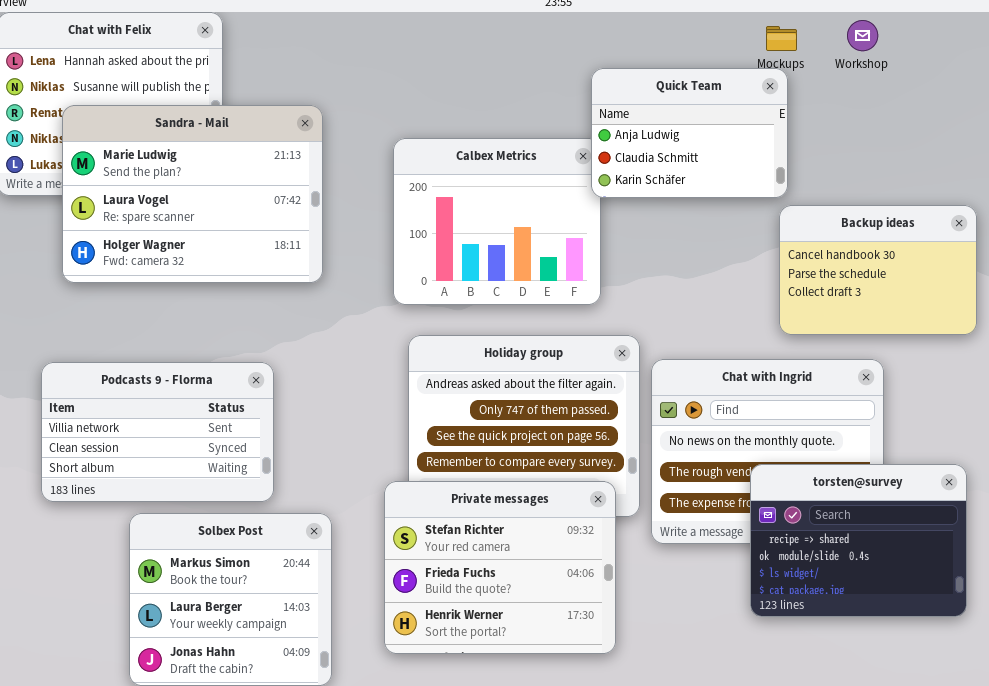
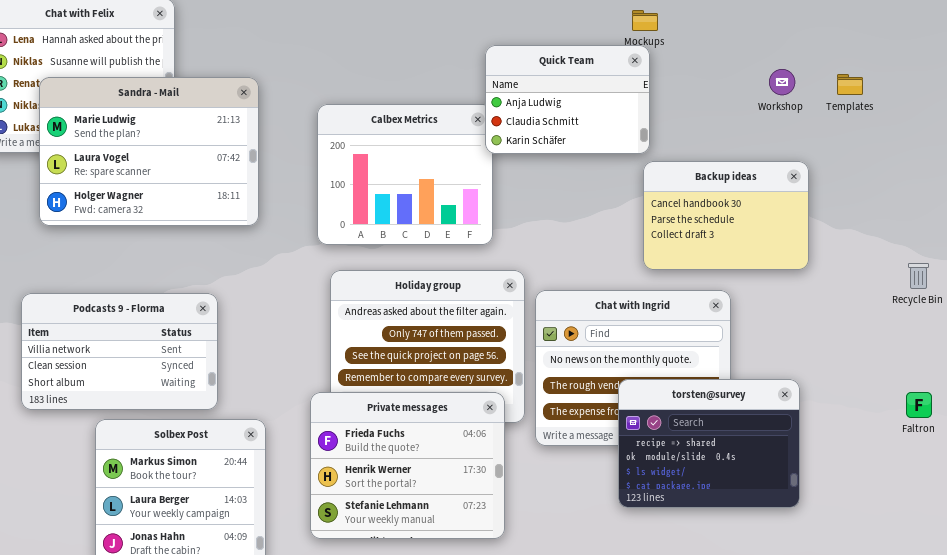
Workshop: [847,20,878,51] -> [769,69,795,95], moved
Private messages: [384,481,616,654] -> [310,392,505,539], scrolled down 1 row

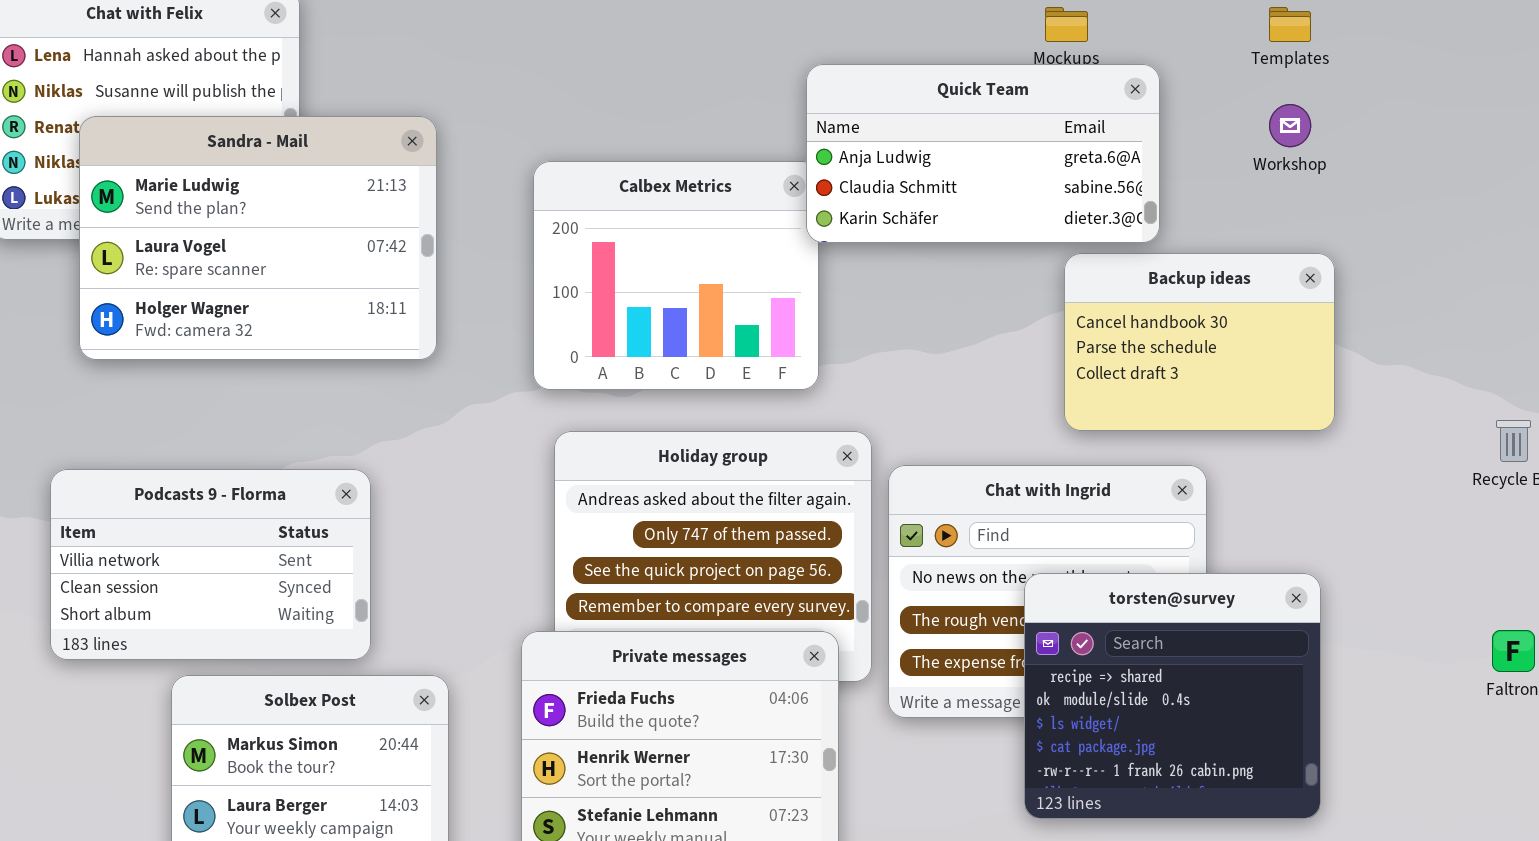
Quick Team: [485,45,650,154] -> [806,64,1160,243], resized
Templates: [837,74,863,95] -> [1269,7,1311,42], moved
torsten@survey: [618,379,800,508] -> [1024,573,1321,819], resized

